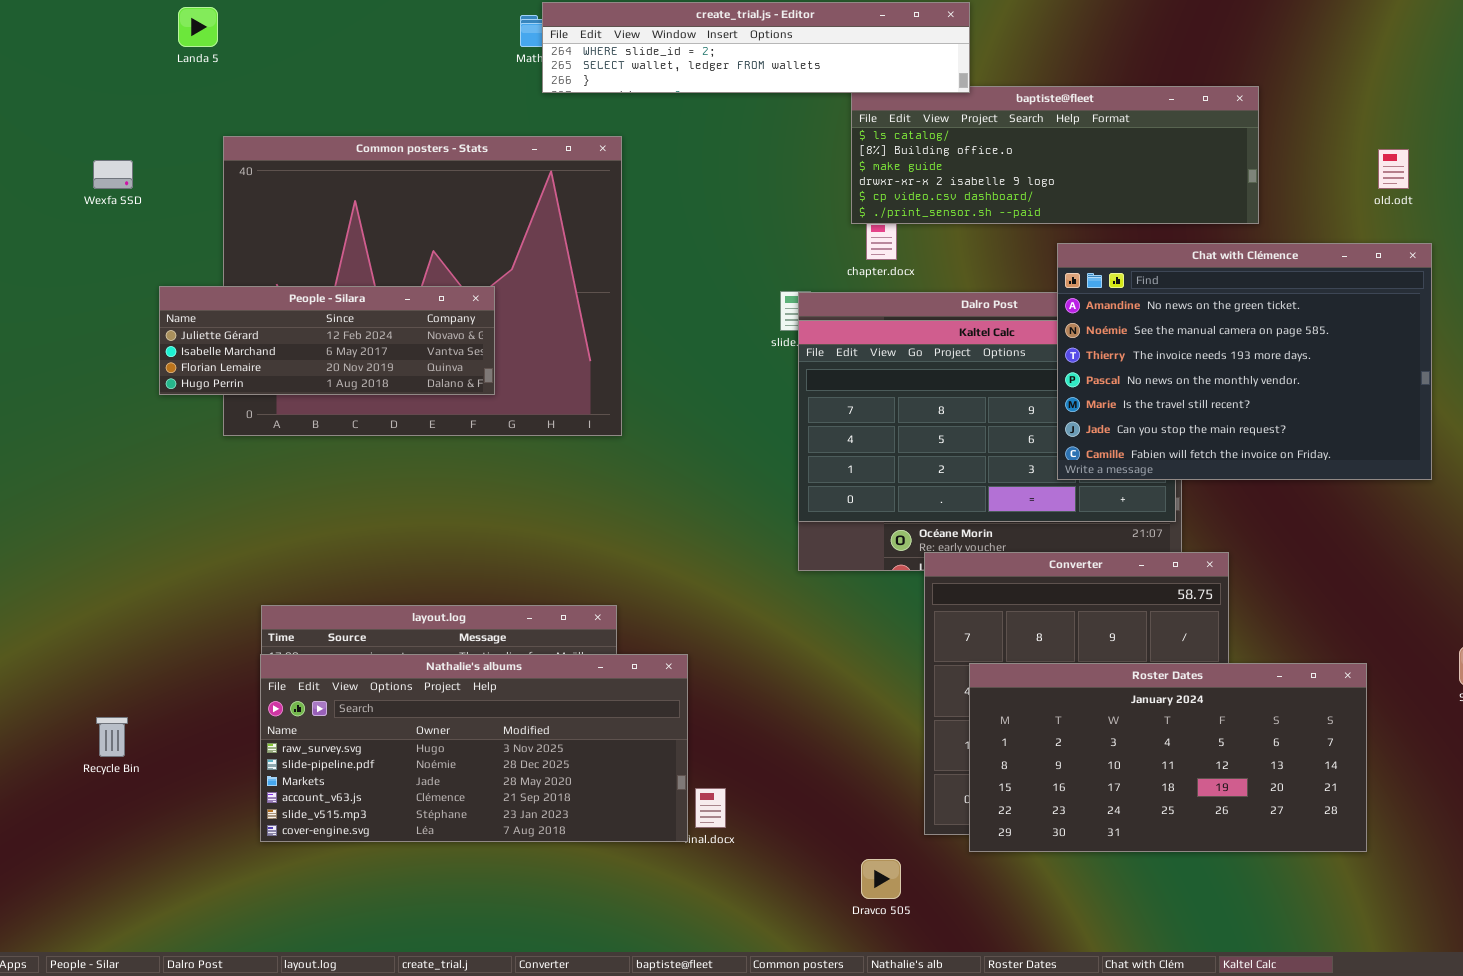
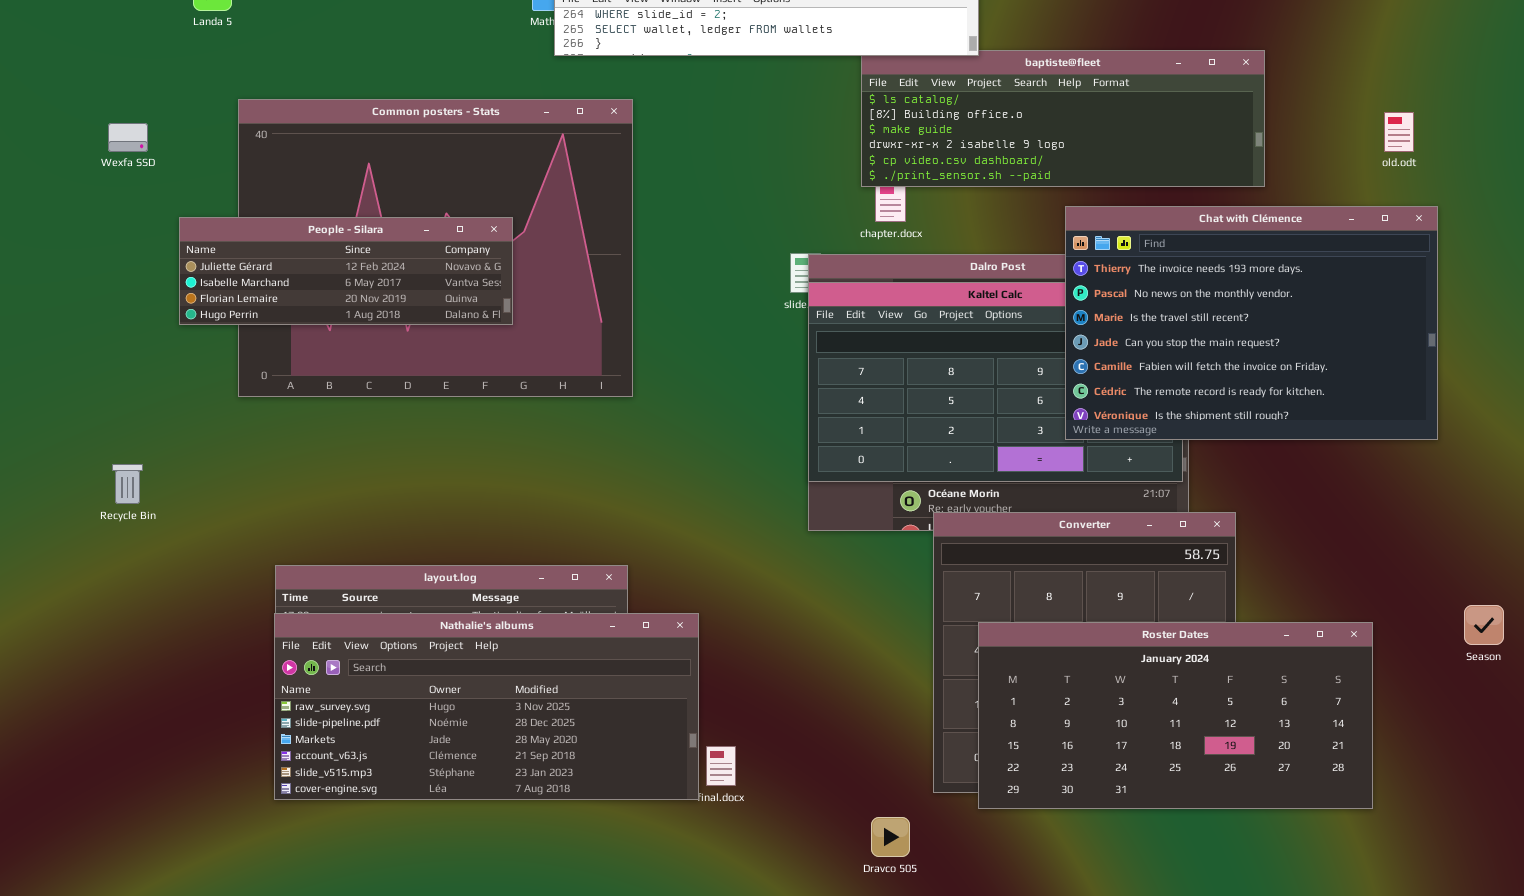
Chat with Clémence: [1057,243,1432,480] -> [1065,206,1438,440], scrolled down 2 rows
People - Silara: [159,286,495,395] -> [179,217,513,325], moved
Recycle Bin: [96,717,128,757] -> [112,464,143,504], moved

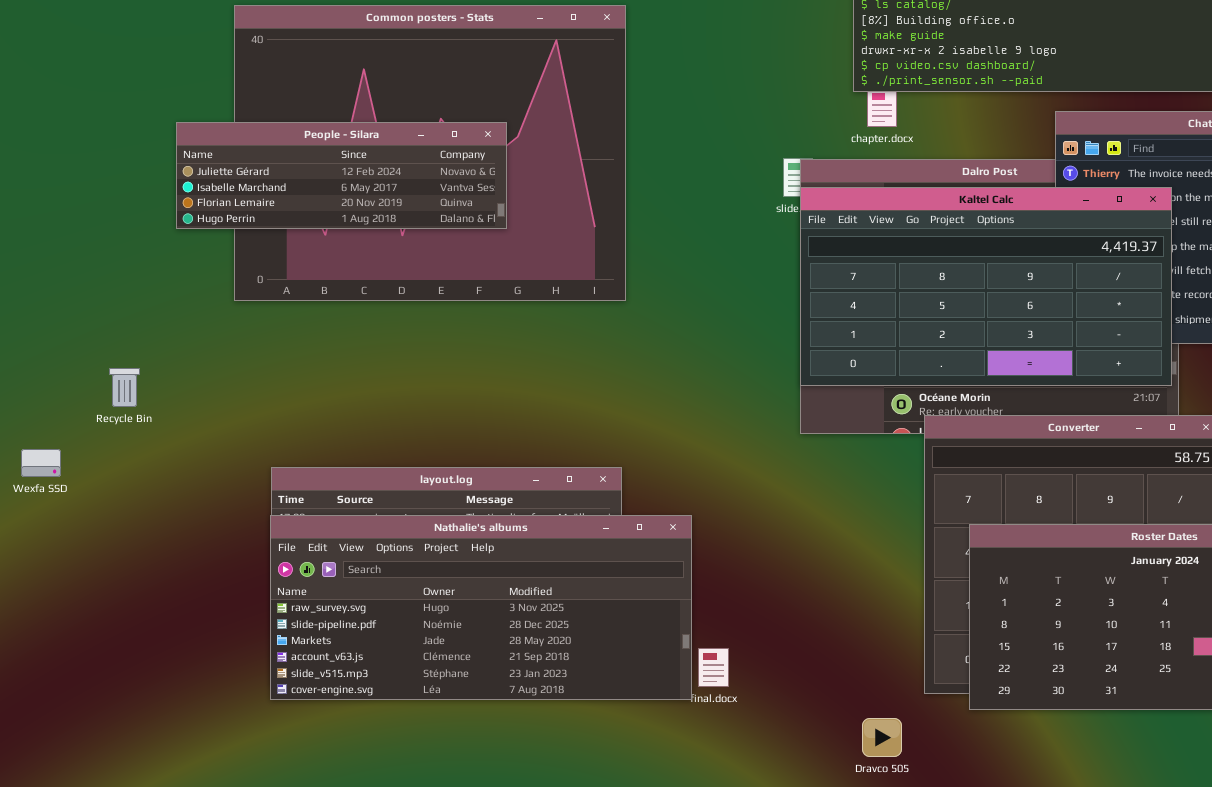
Wexfa SSD: [108,123,148,152] -> [21,449,61,477], moved
Kaltel Calc: [808,282,1183,482] -> [800,187,1172,386], raised

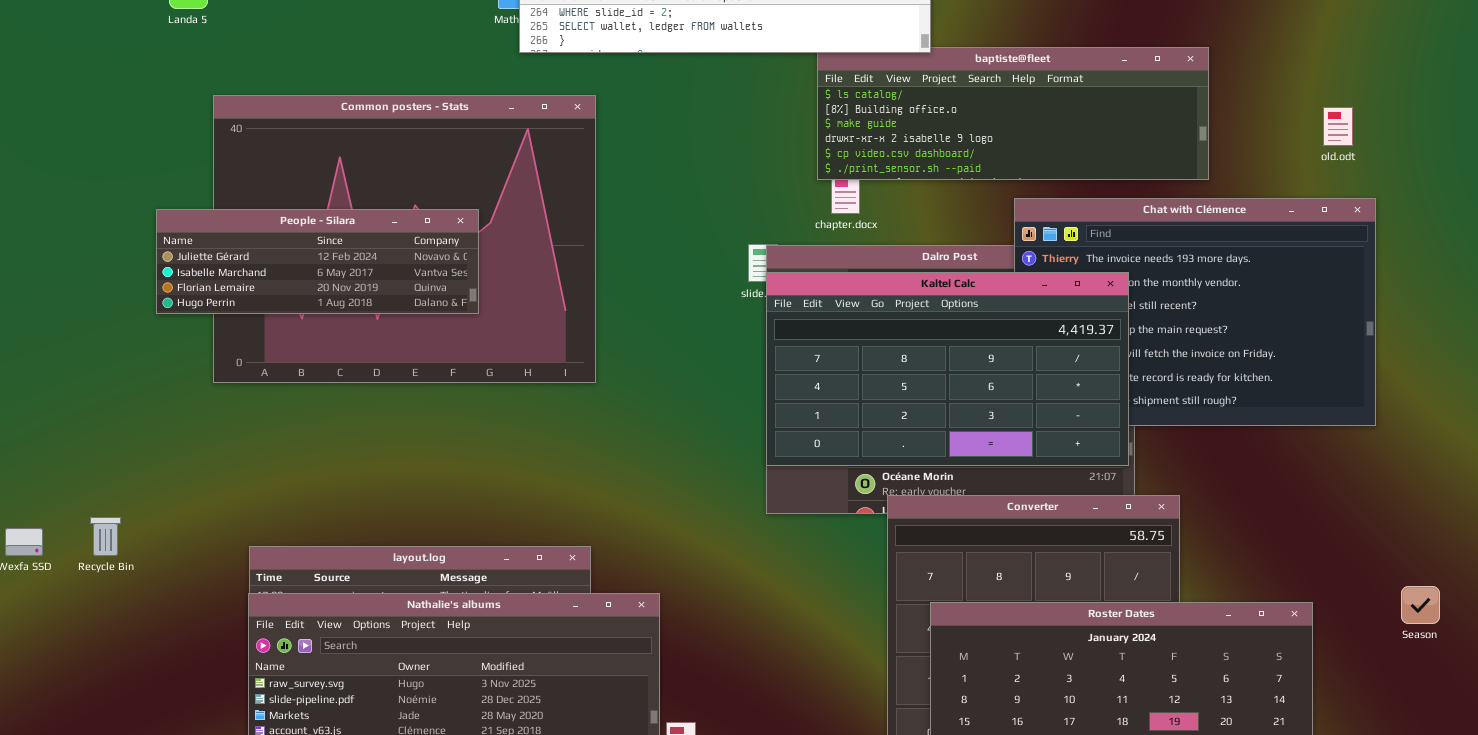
Recycle Bin: [109,368,140,407] -> [90,517,121,556], moved

